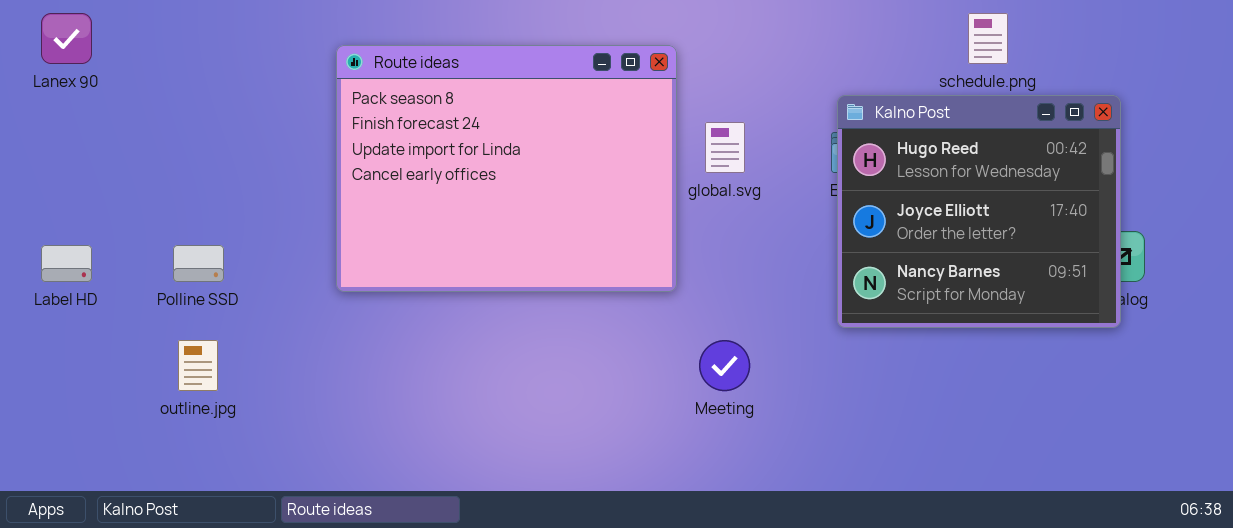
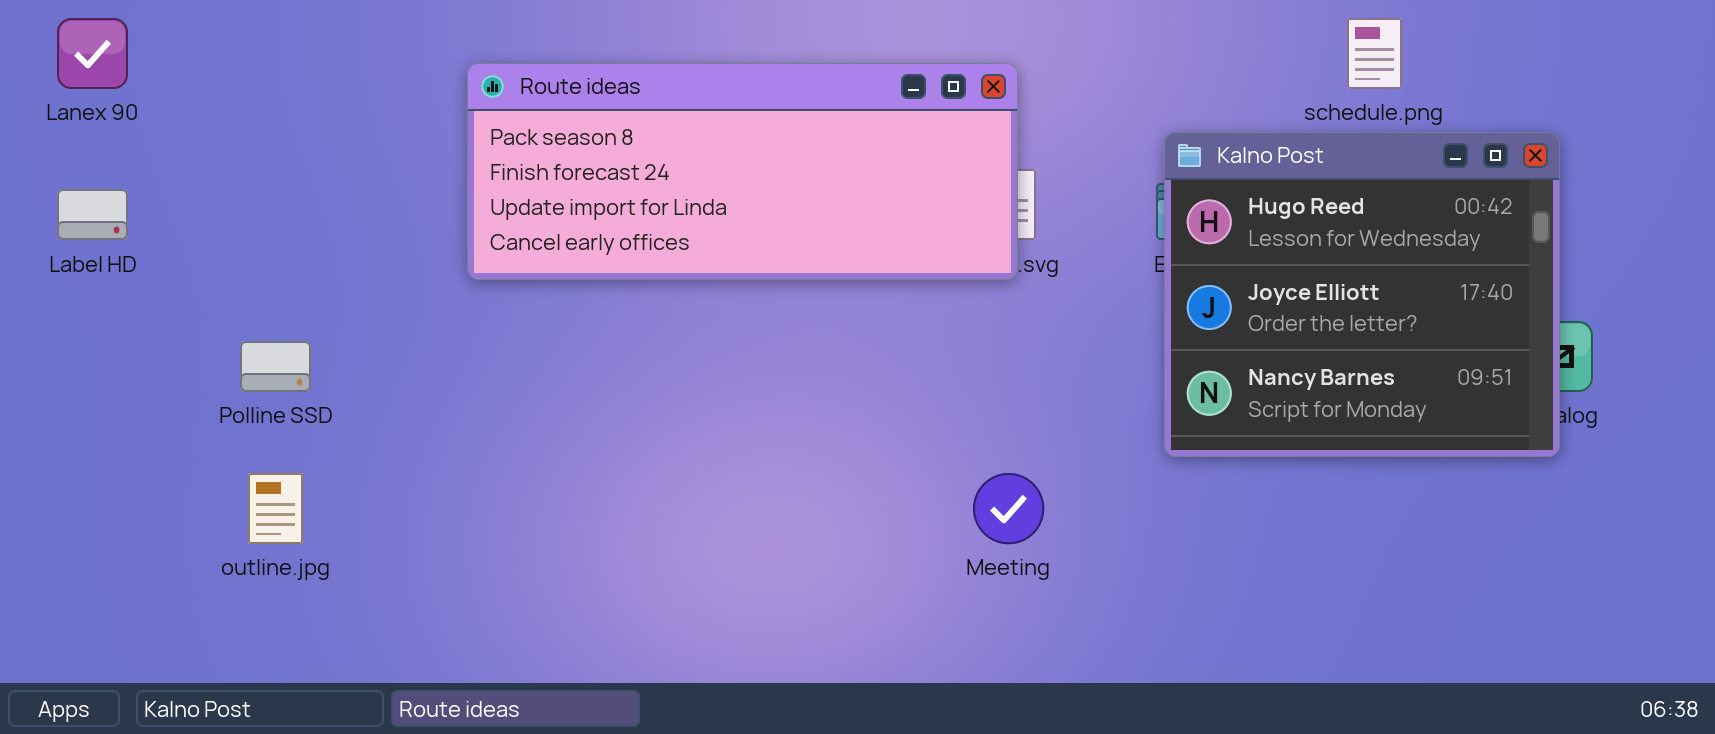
Route ideas: [336,45,677,292] -> [467,63,1018,280], resized
Label HD: [41,245,92,282] -> [57,189,128,240], moved

